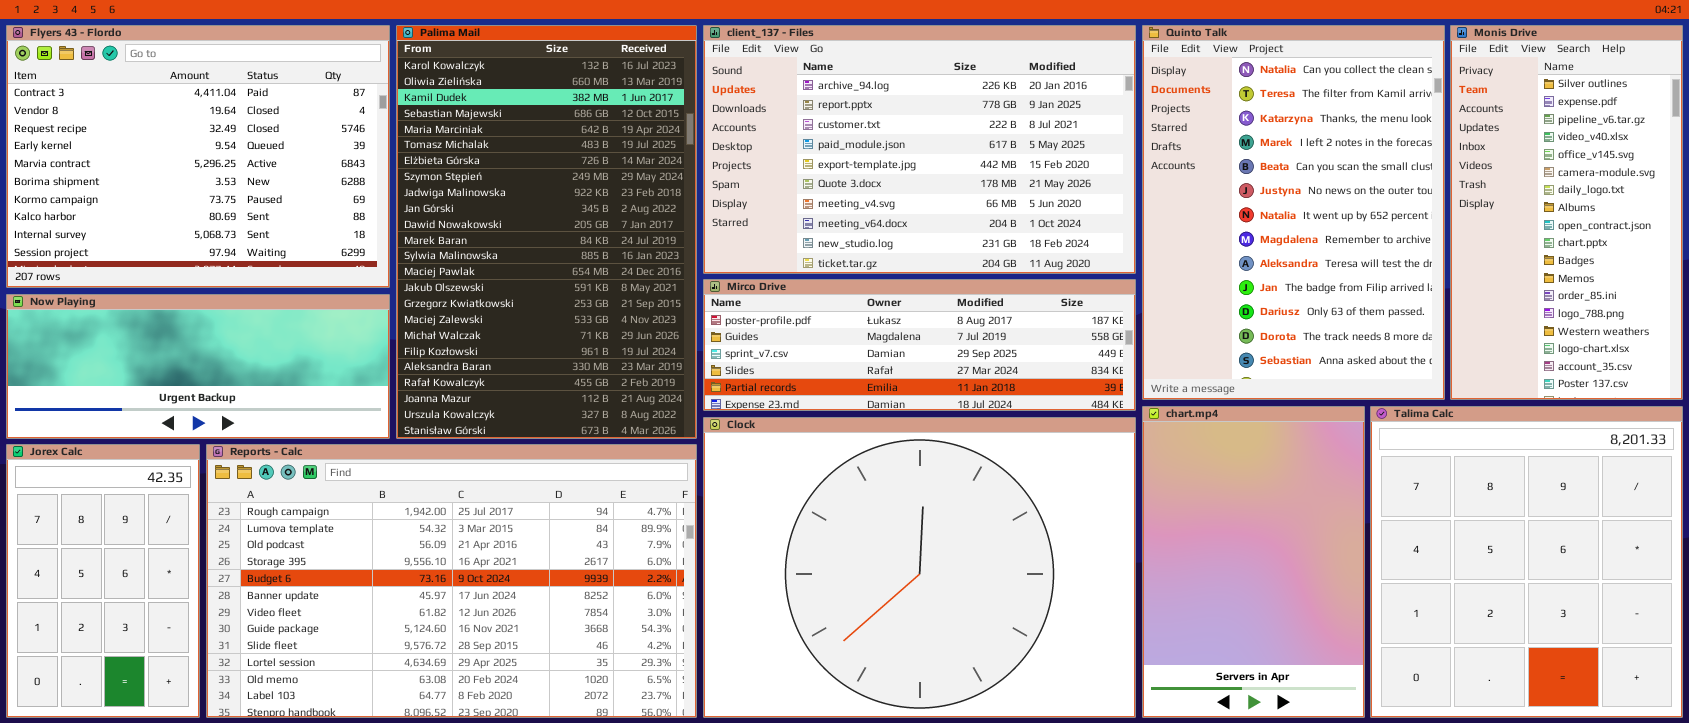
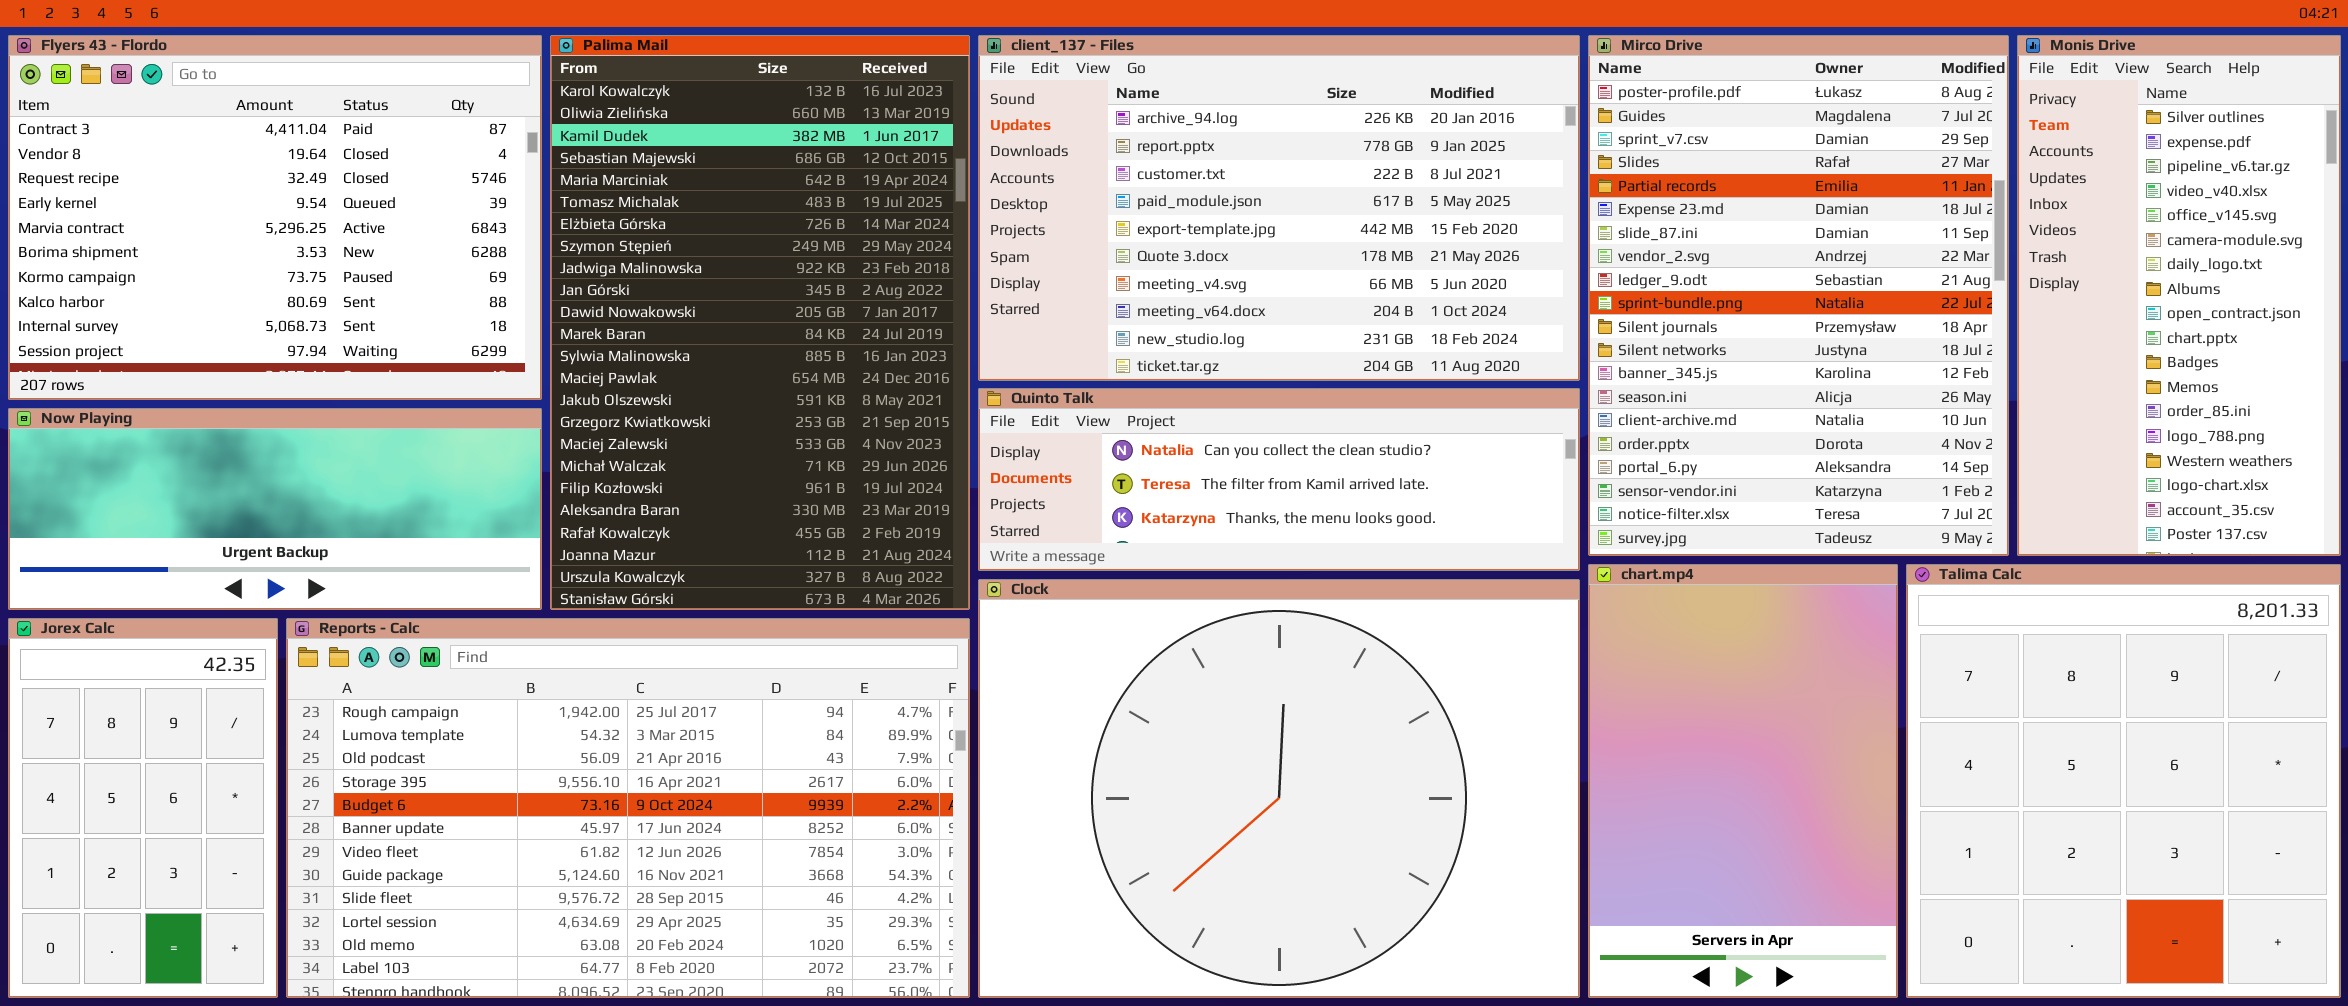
Quinto Talk: [1142,25,1445,400] -> [978,388,1580,571], moved, resized
Mirco Drive: [703,279,1136,411] -> [1588,35,2009,556], moved, resized

